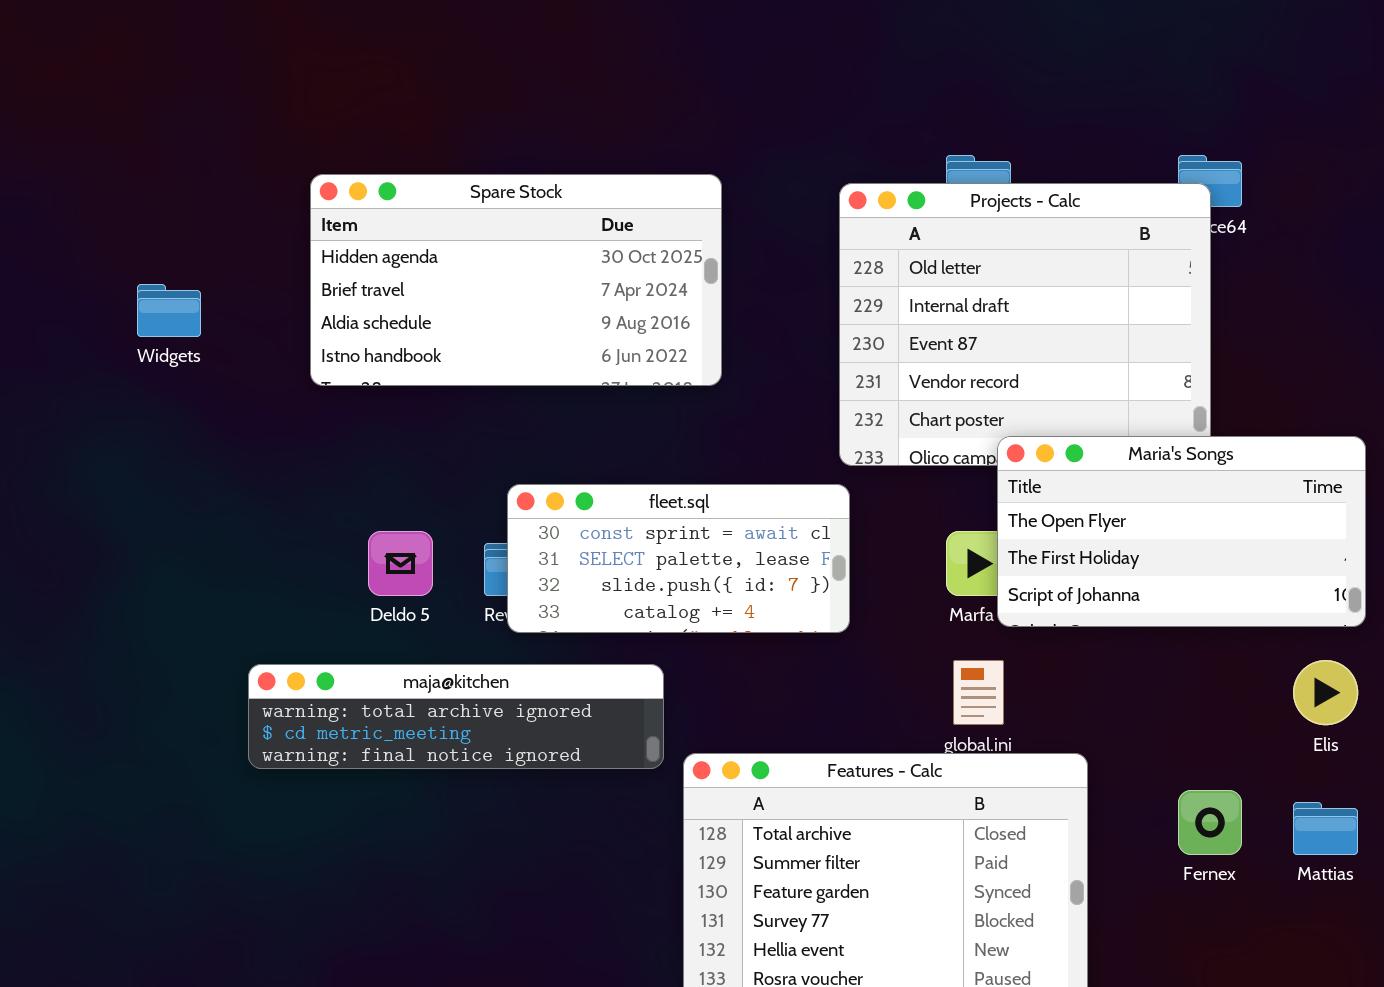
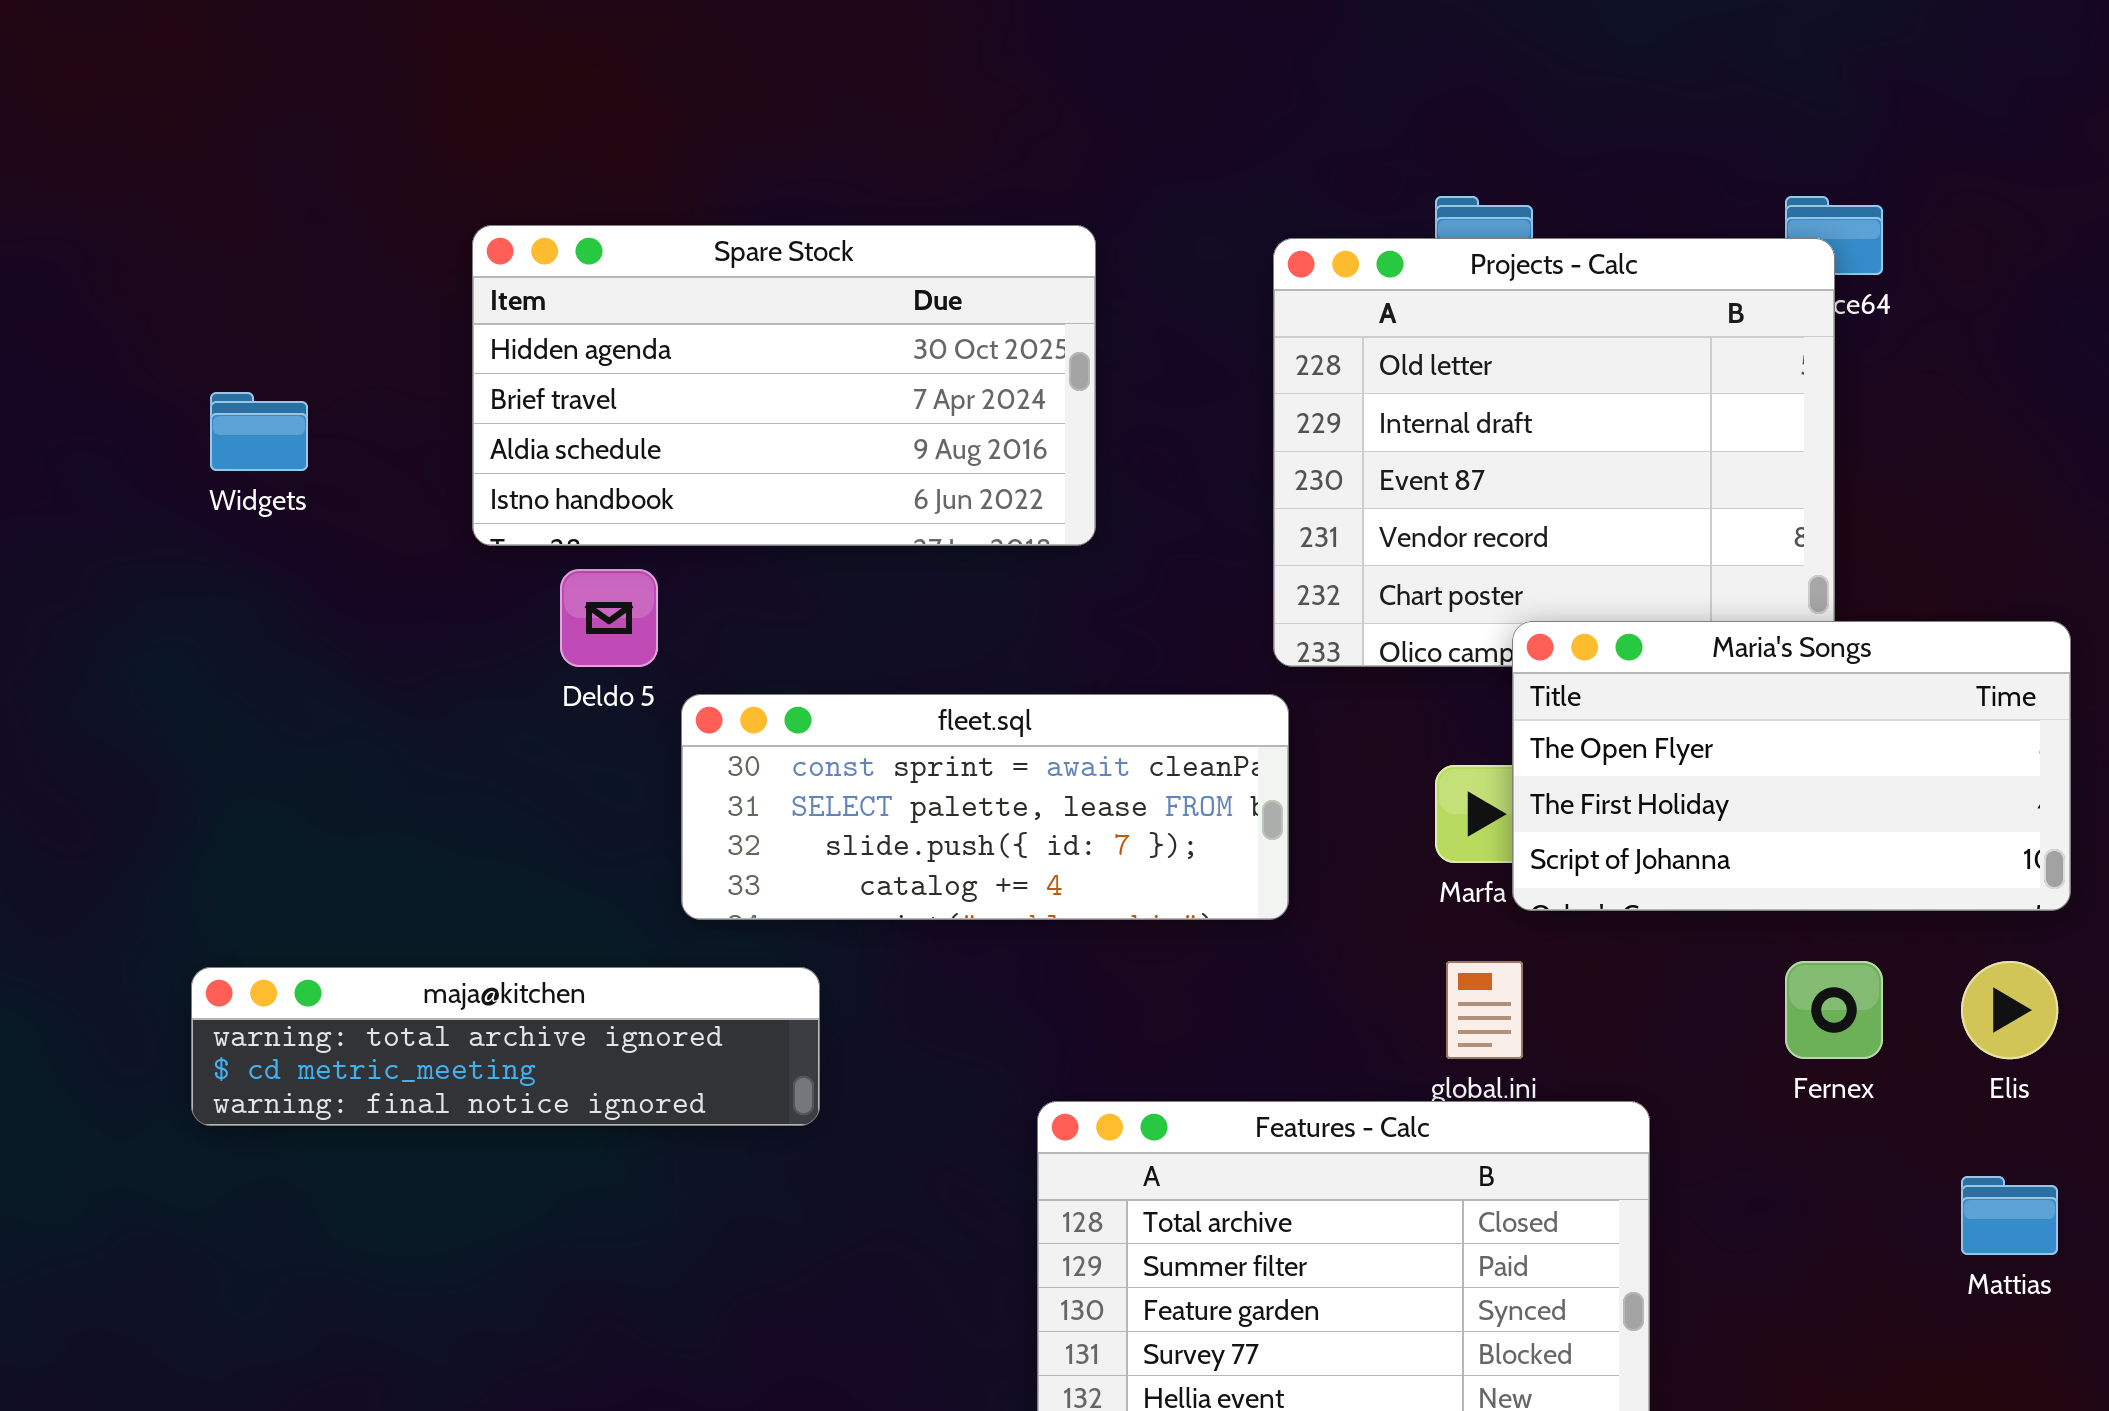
fleet.sql: [507,484,850,633] -> [681,694,1289,920], resized
Deldo 5: [368,531,433,596] -> [560,569,658,667], moved
maja@kitchen: [248,664,664,769] -> [191,967,820,1126], moved
Fernex: [1178,790,1242,855] -> [1785,961,1883,1059], moved

